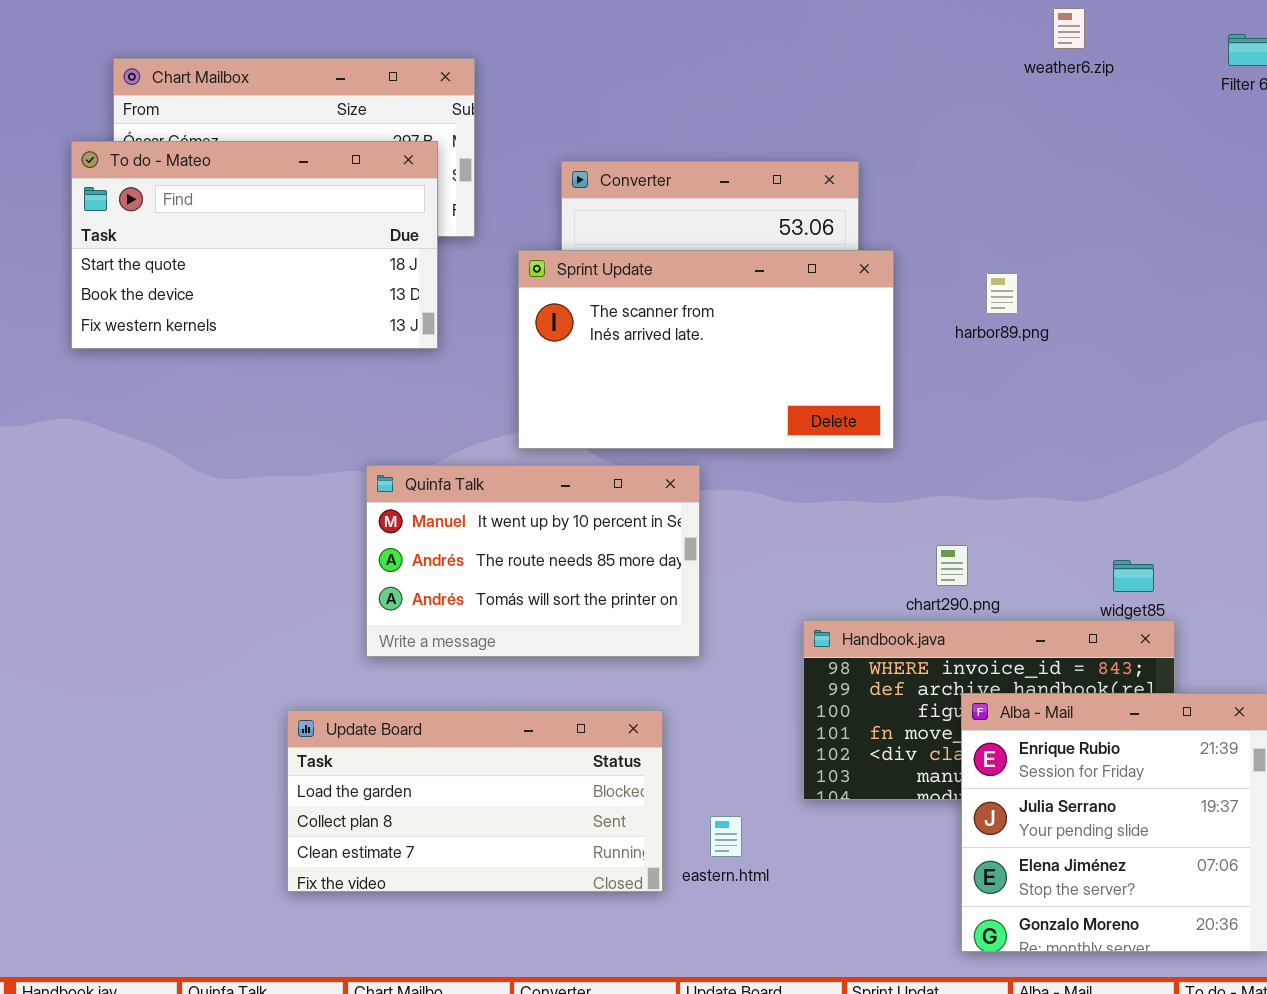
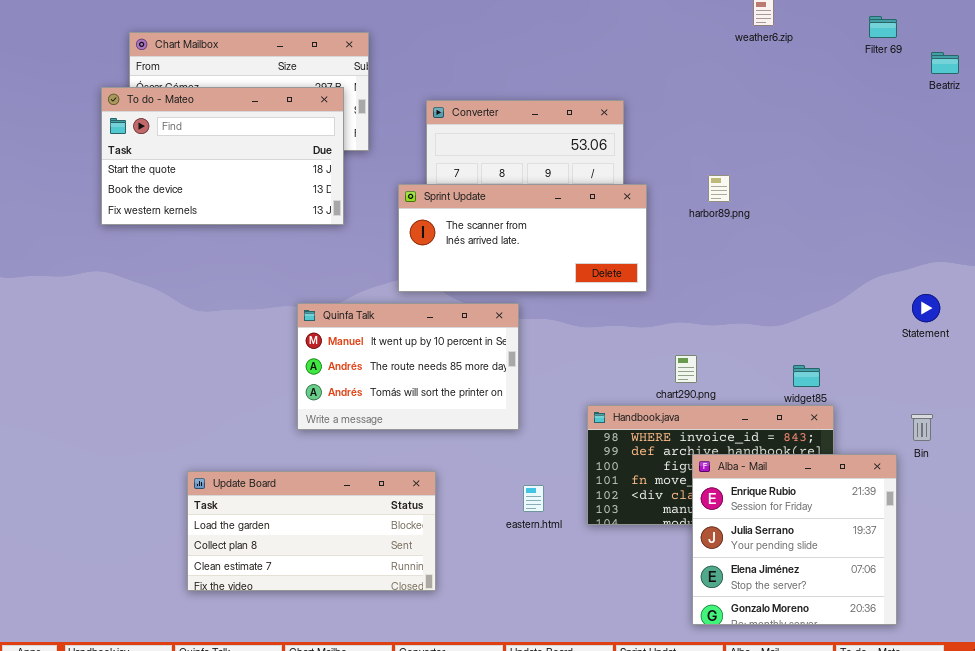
Sprint Update: [518,250,894,449] -> [398,184,647,292], resized
Update Board: [287,710,663,892] -> [187,471,436,591], moved
eastern.html: [710,816,742,857] -> [523,485,544,512], moved

